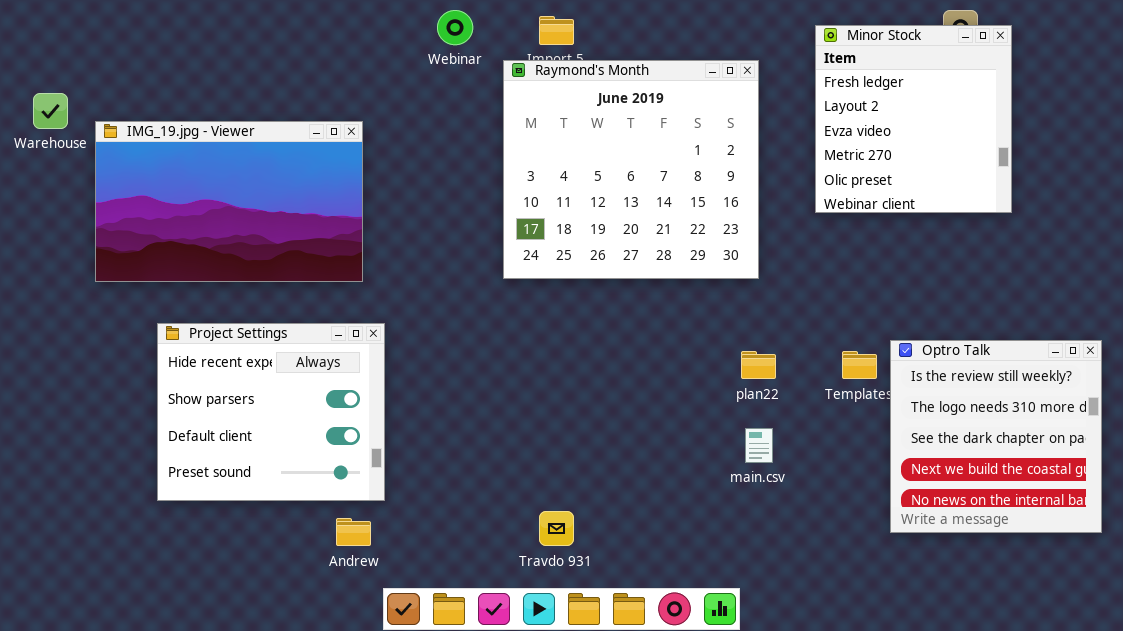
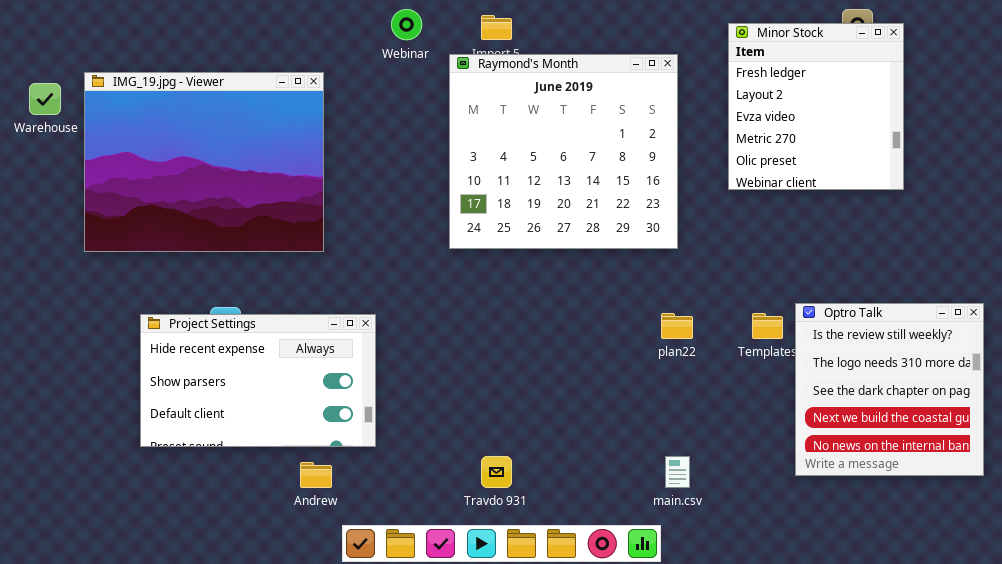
IMG_19.jpg - Viewer: [95,121,363,282] -> [84,72,324,252], resized
Project Settings: [157,323,385,501] -> [140,314,376,447], resized
main.csv: [745,428,773,463] -> [665,456,690,488], moved

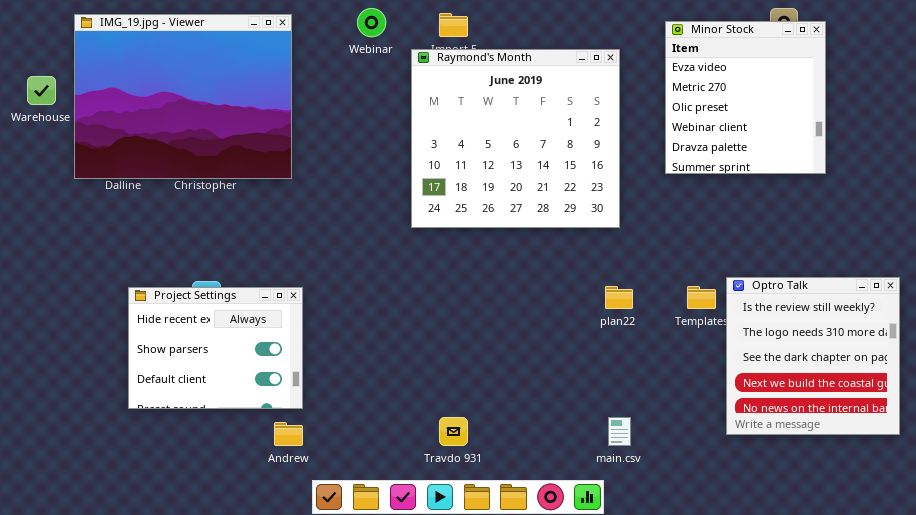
Minor Stock: [728,23,904,190] -> [665,21,826,174], scrolled down 2 rows
IMG_19.jpg - Viewer: [84,72,324,252] -> [74,14,292,179], moved
Project Settings: [140,314,376,447] -> [128,287,303,409], resized

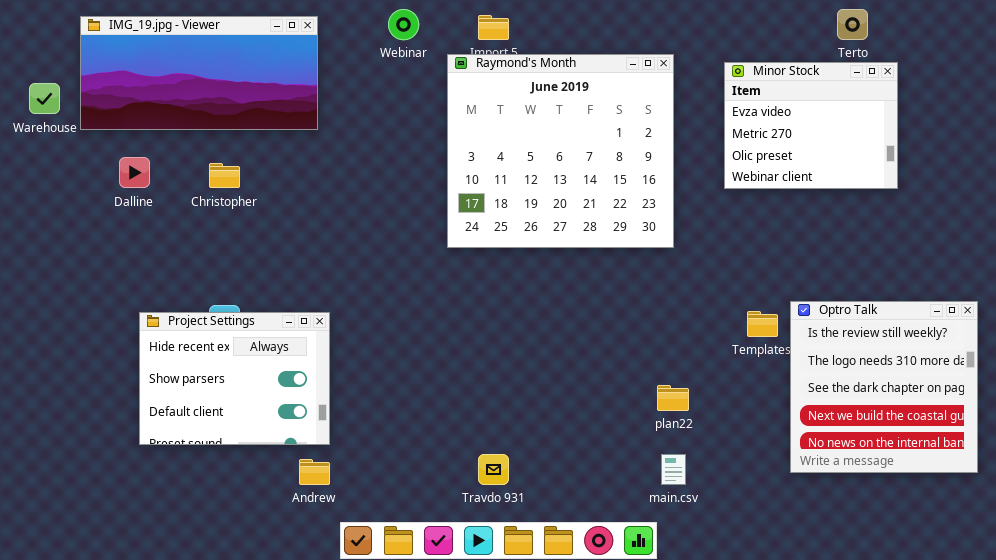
IMG_19.jpg - Viewer: [74,14,292,179] -> [80,16,318,130], resized
Minor Stock: [665,21,826,174] -> [724,62,898,189], resized
plan22: [605,286,633,309] -> [657,385,689,411], moved

